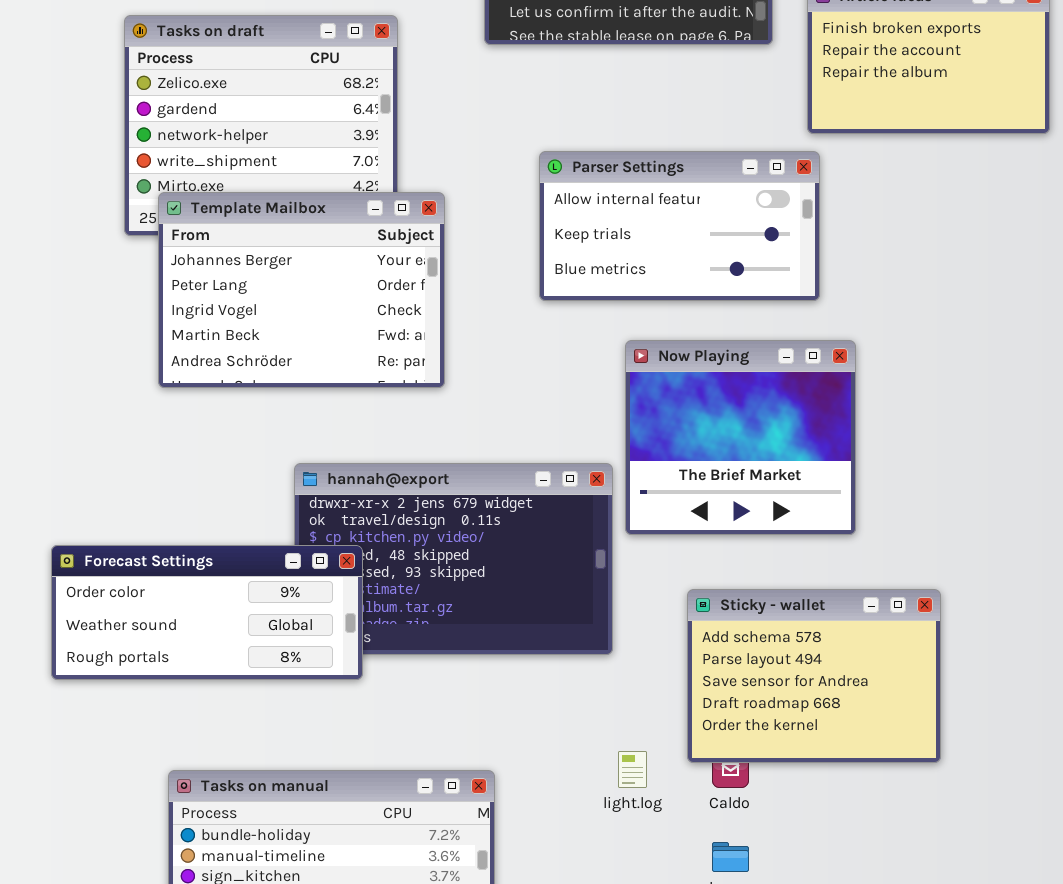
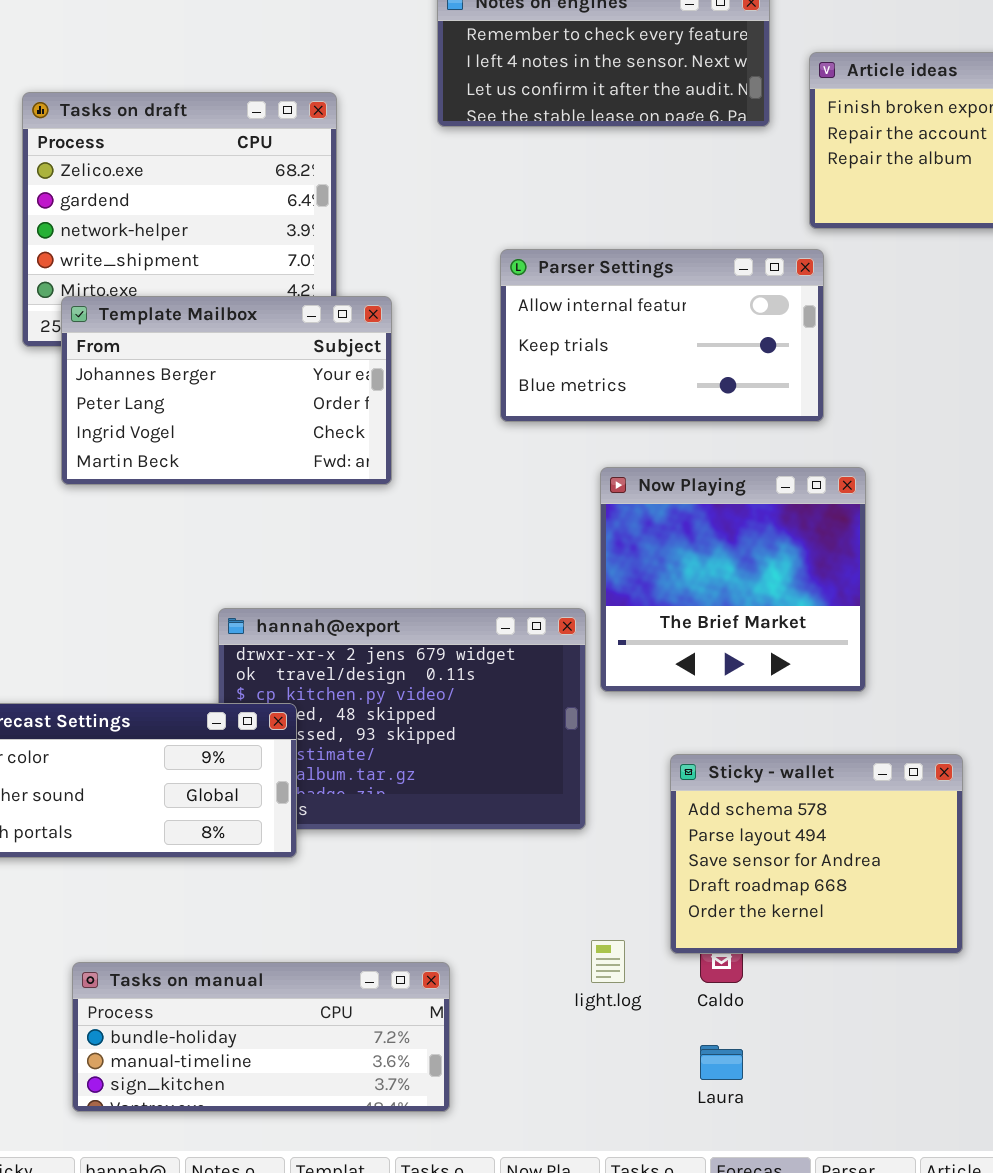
Template Mailbox: [158,192,445,388] -> [61,296,392,485], resized

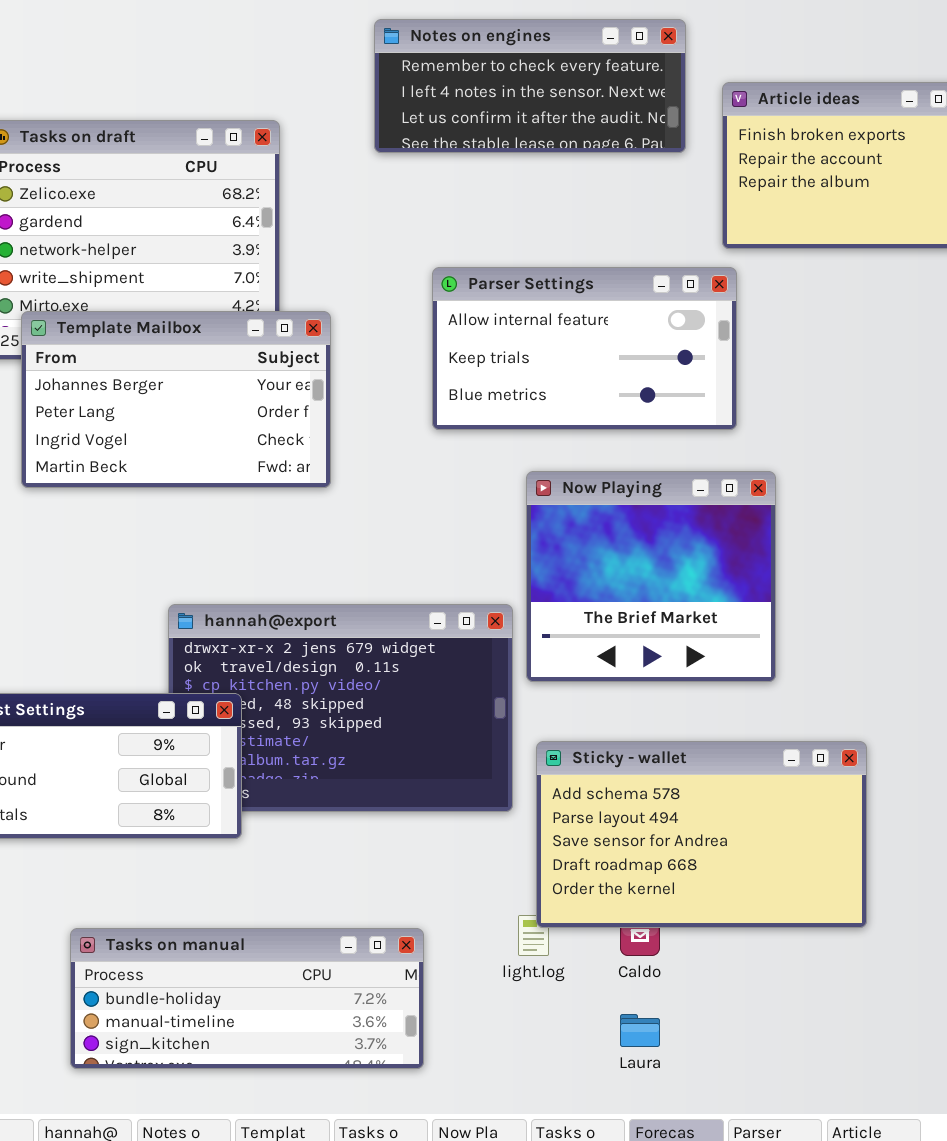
Sticky - wallet: [670,754,963,954] -> [536,741,867,928], resized
Tasks on manual: [72,962,450,1112] -> [70,928,424,1069], moved

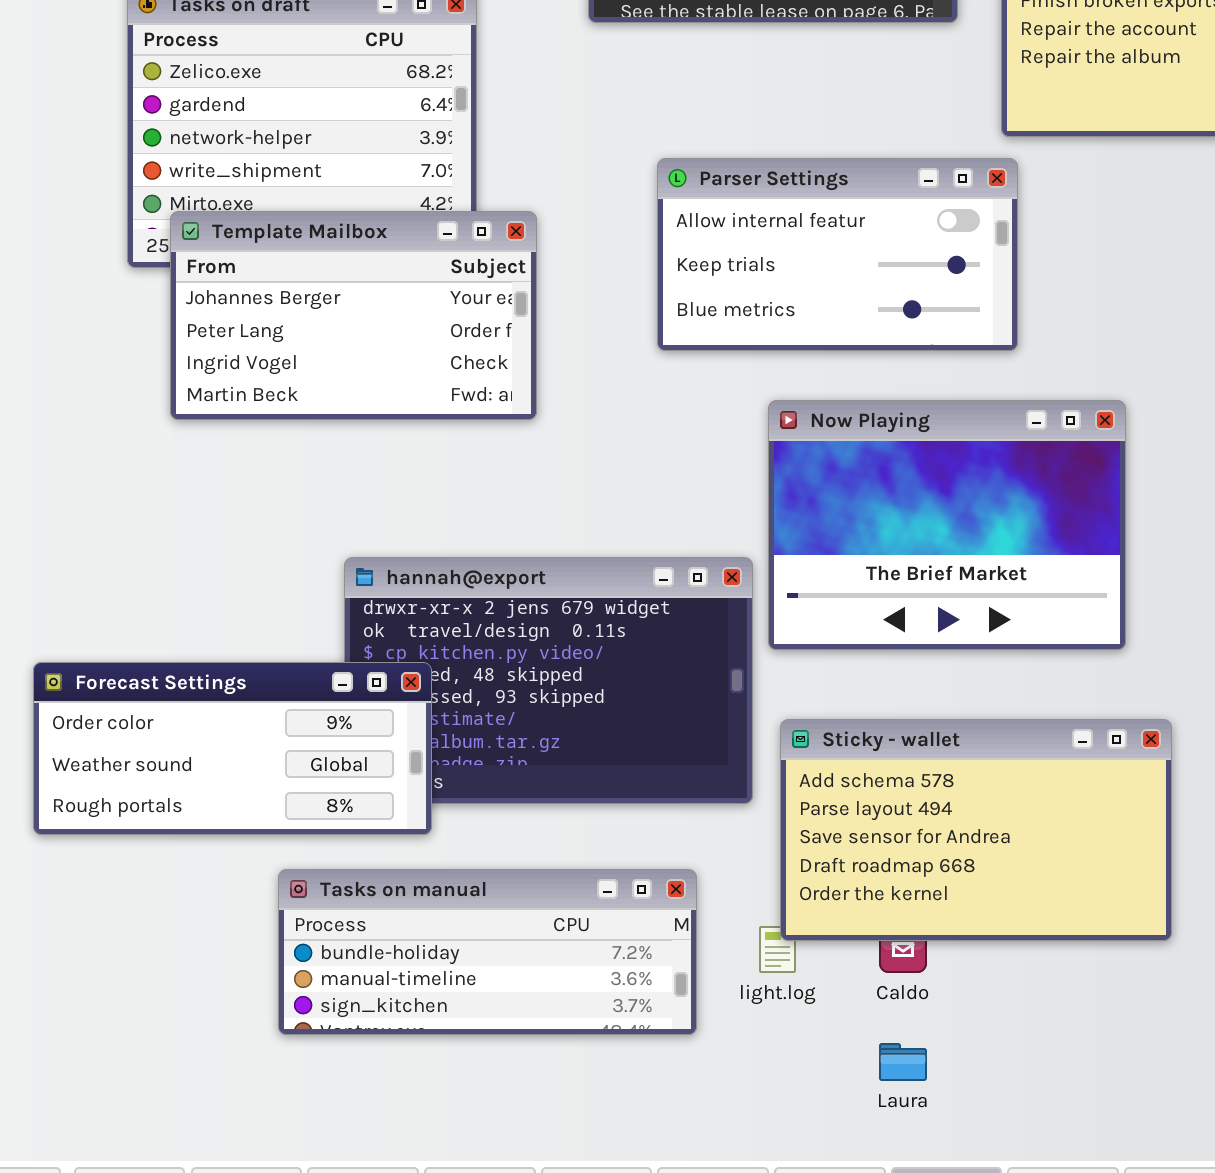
Now Playing: [526,471,776,682] -> [768,400,1126,650], resized
Tasks on manual: [70,928,424,1069] -> [278,869,697,1035], moved

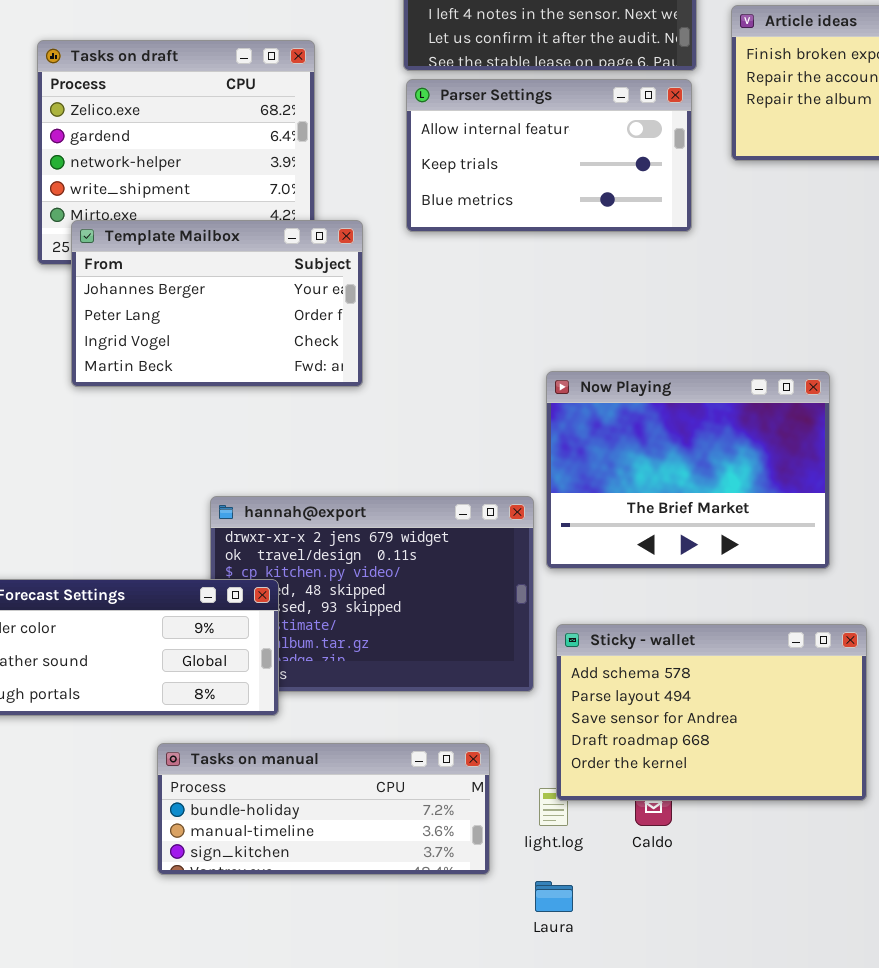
Parser Settings: [657,158,1018,351] -> [406,79,692,232], moved
Laura: [879,1043,927,1081] -> [535,881,573,912], moved

